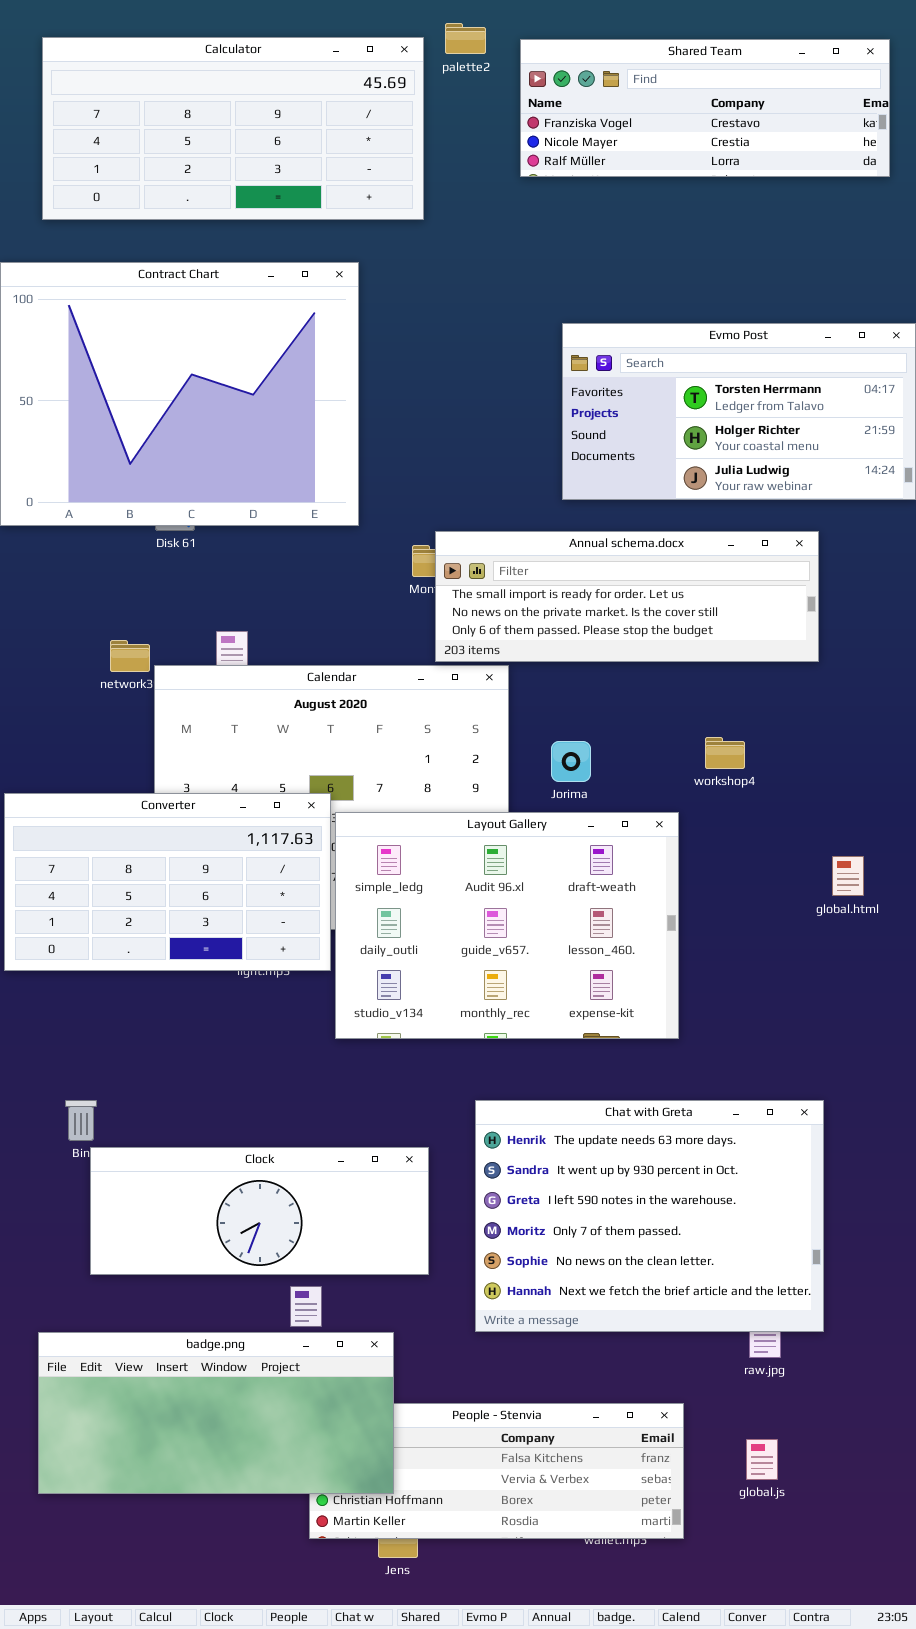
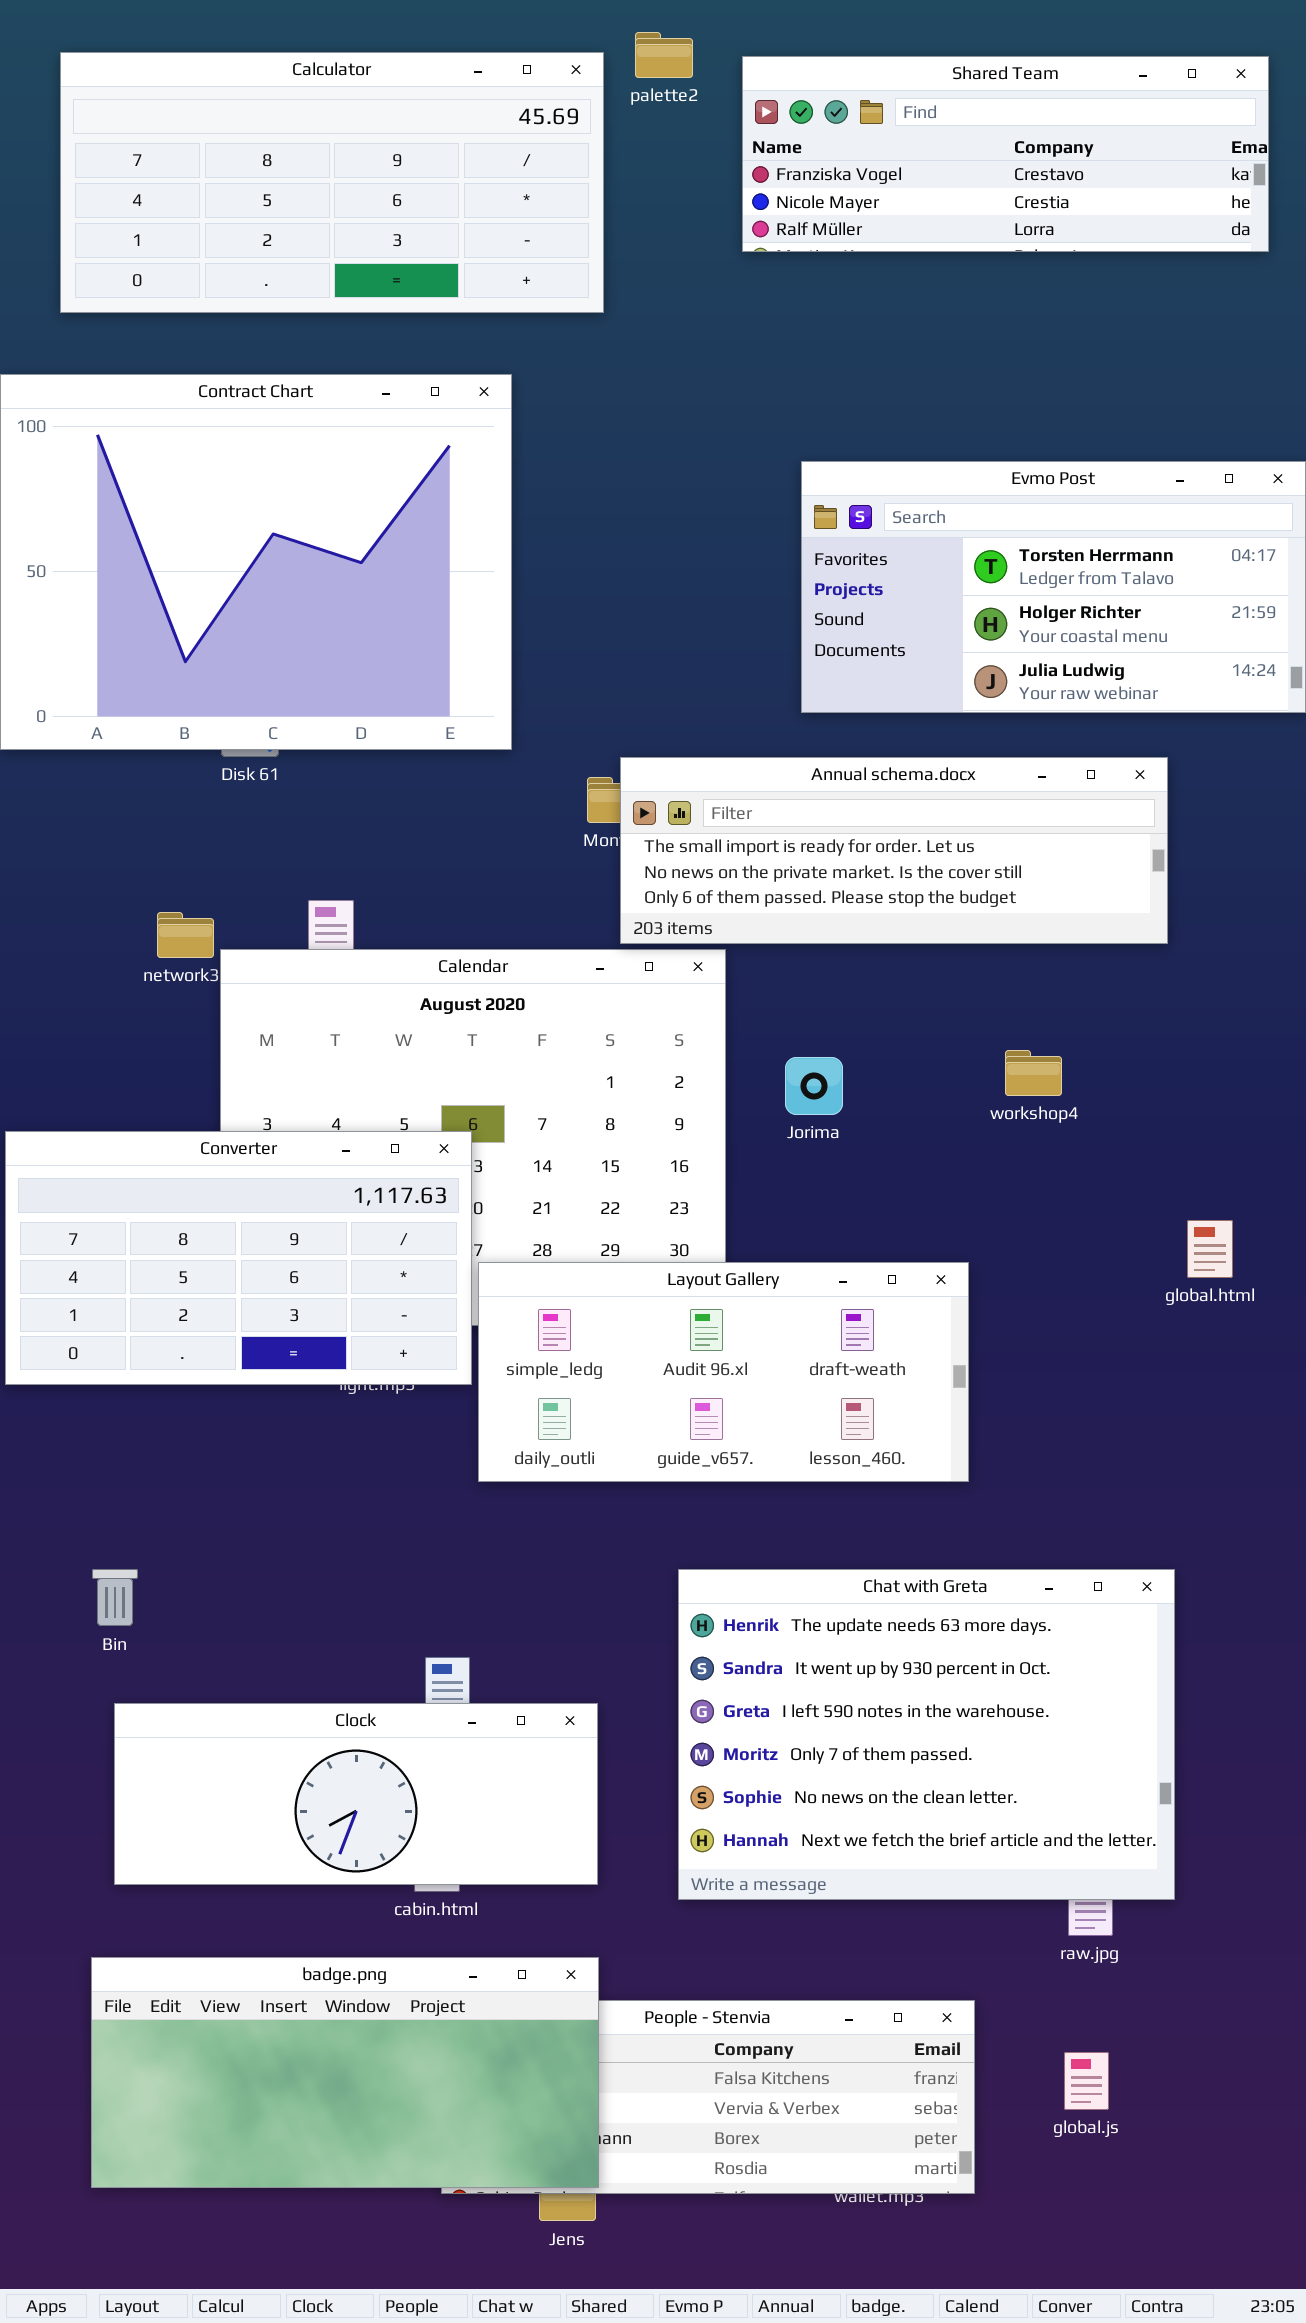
Layout Gallery: [335,812,679,1039] -> [478,1262,969,1482], resized
Clock: [90,1147,429,1275] -> [114,1703,598,1885], moved
badge.png: [38,1332,394,1494] -> [91,1957,599,2188], moved

